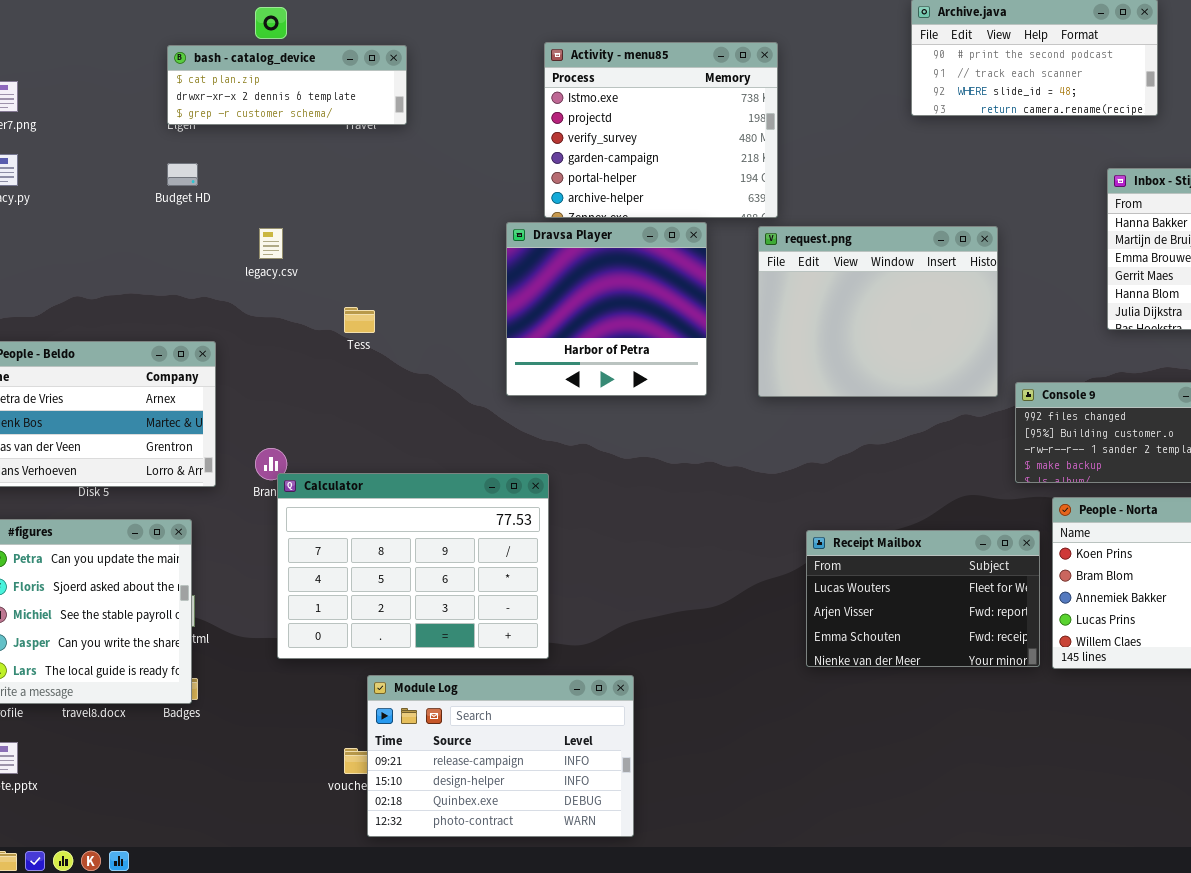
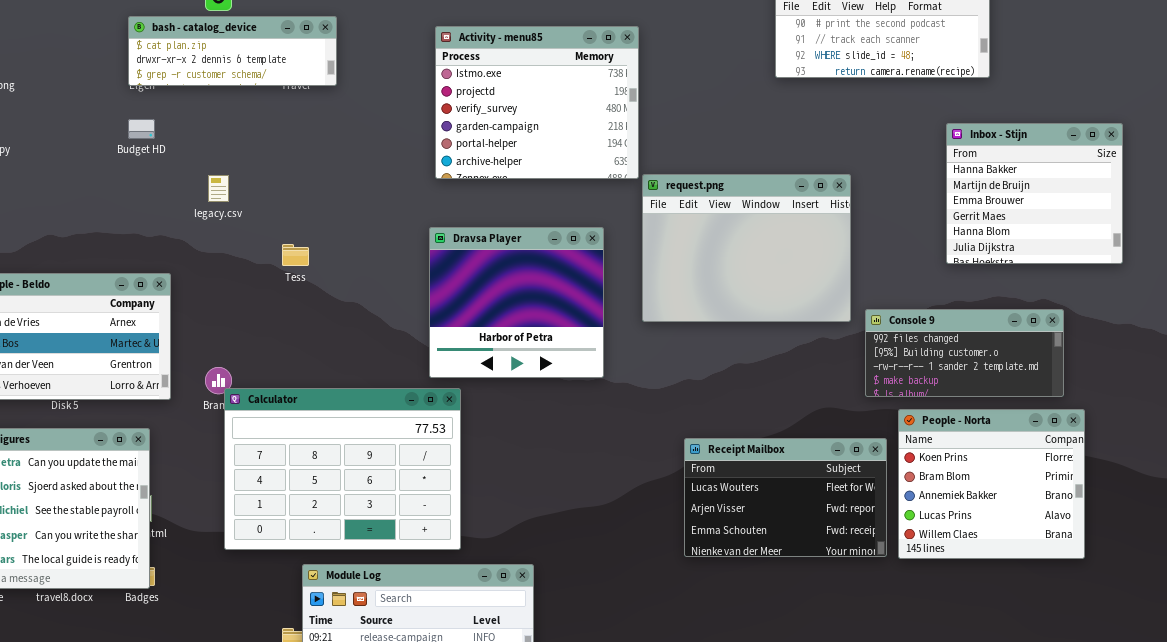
Activity - menu85: [544,42,778,218] -> [435,26,639,179], moved
Dravsa Player: [506,222,707,396] -> [429,227,604,378], moved

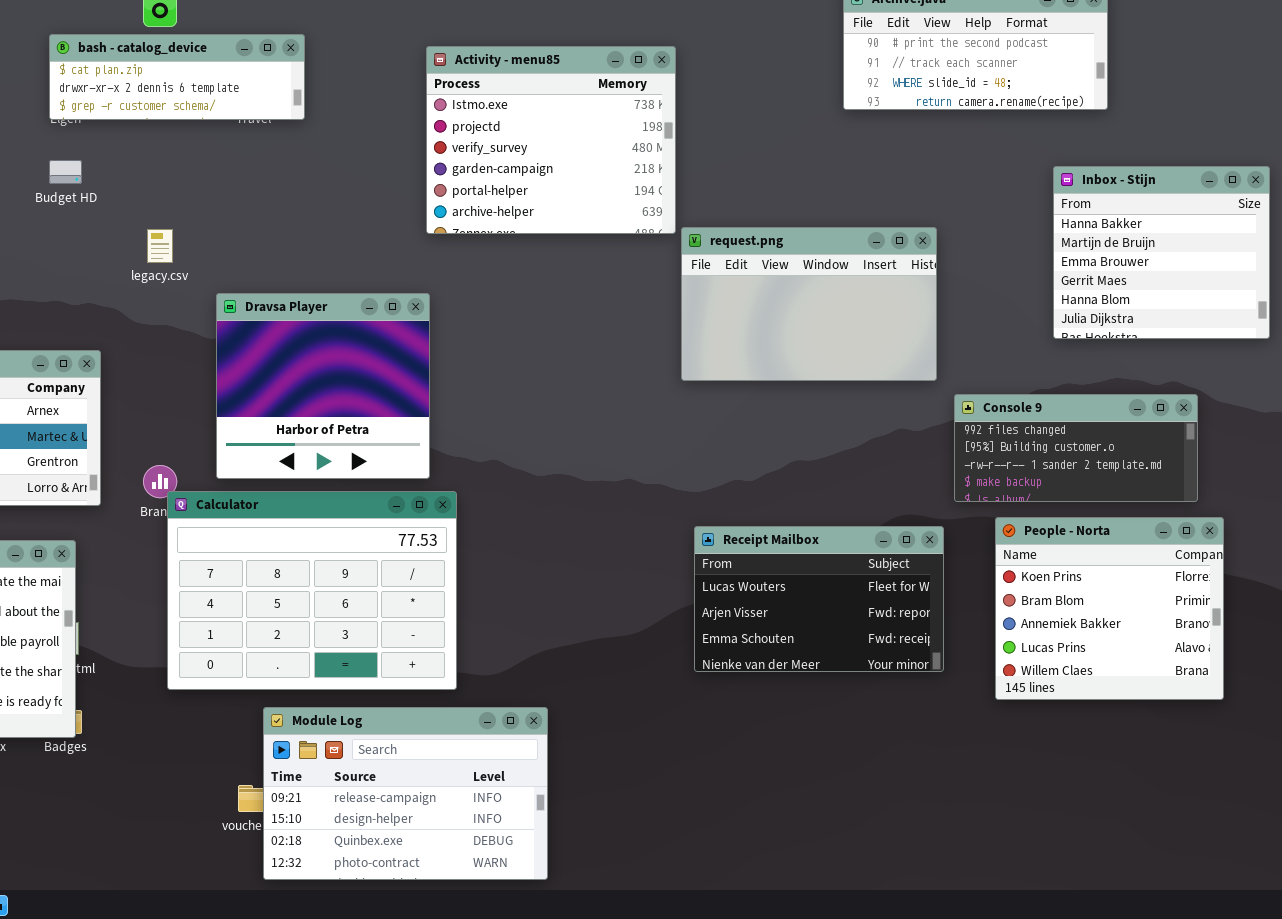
request.png: [642,174,851,322] -> [681,227,937,381], resized
Dravsa Player: [429,227,604,378] -> [216,293,430,479], moved
Receipt Mailbox: [684,438,887,557] -> [694,526,944,672], moved

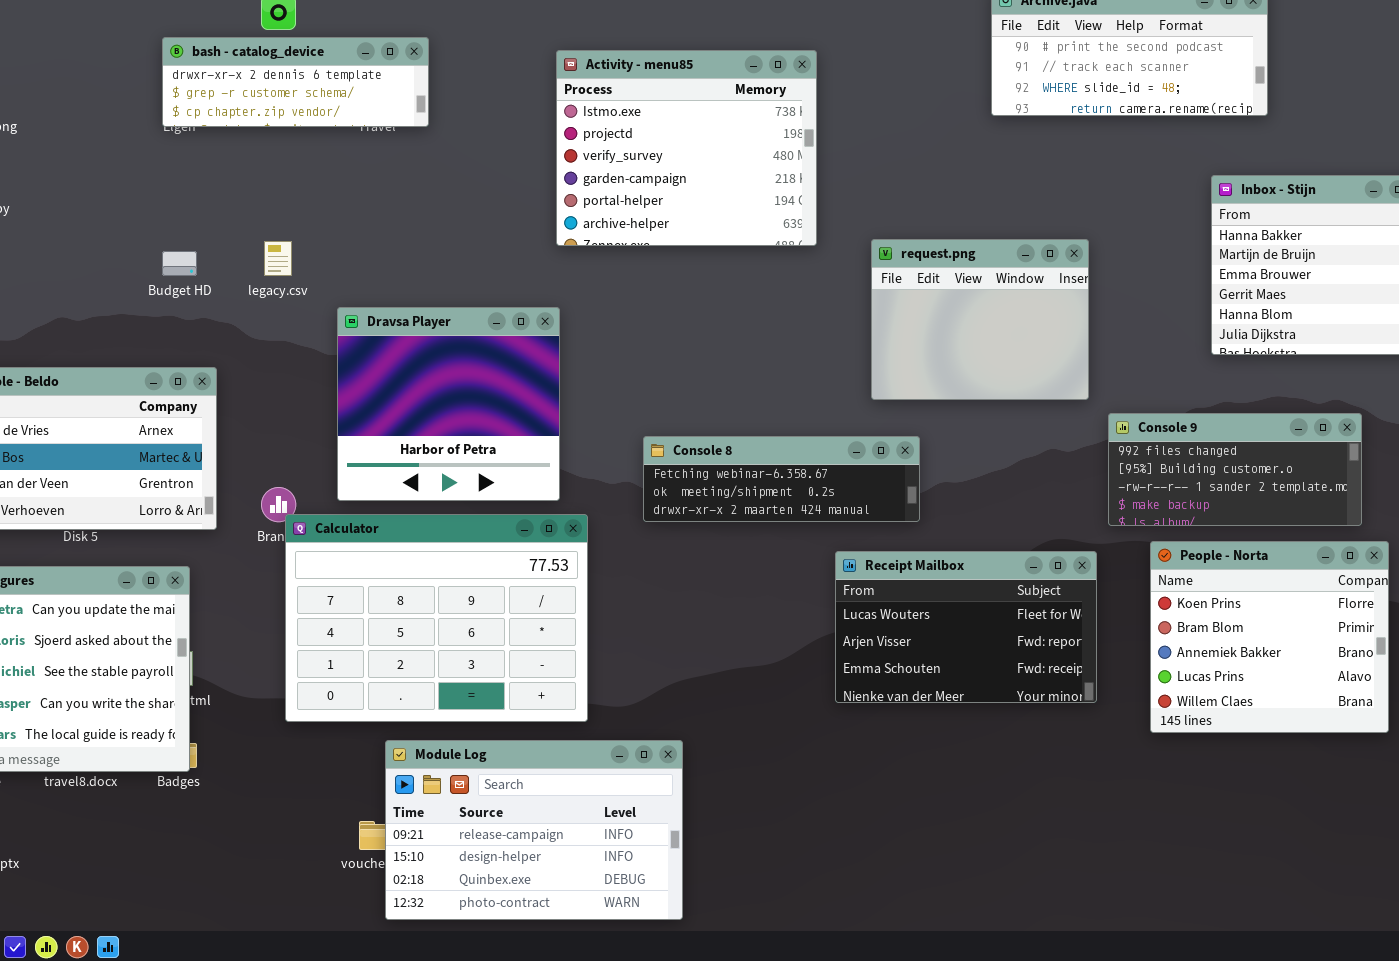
bash - catalog_device: [49,34,305,120] -> [162,37,429,127], scrolled down 1 row
Budget HD: [49,160,82,184] -> [162,251,197,276], moved
request.png: [681,227,937,381] -> [871,239,1089,400], resized
Console 8: none -> [643,436,920,522], opened

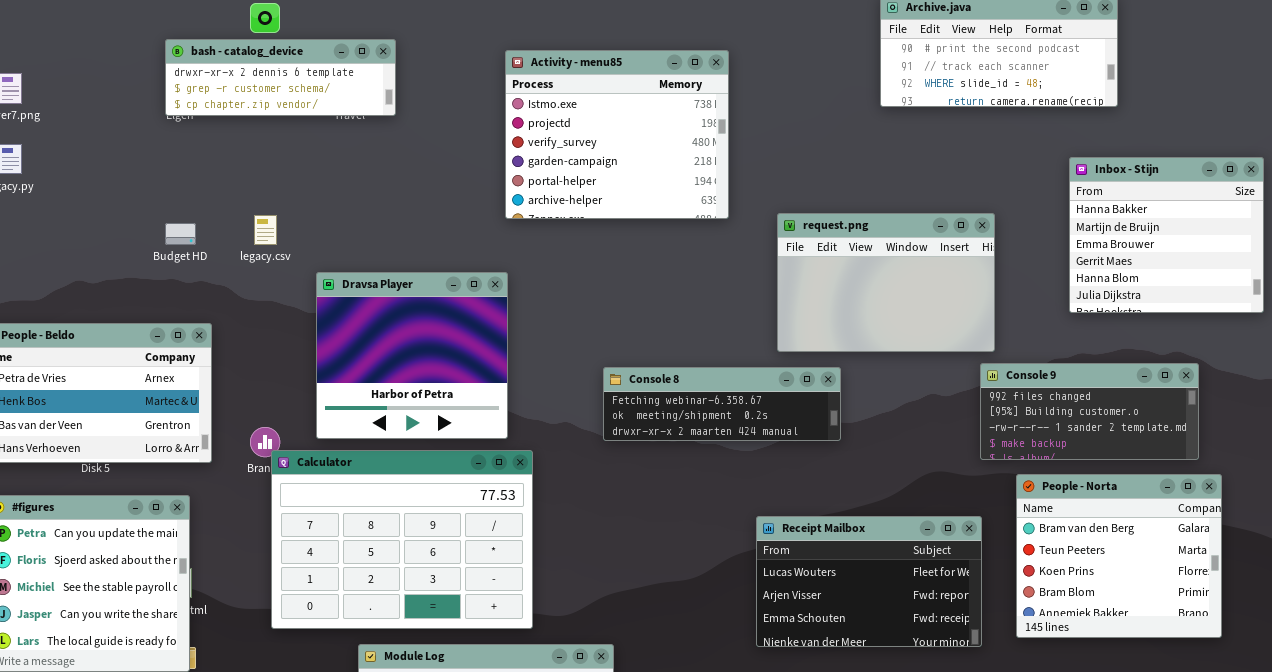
request.png: [871,239,1089,400] -> [777,213,995,352], resized
Console 8: [643,436,920,522] -> [603,367,841,441], moved
People - Norta: [1150,541,1389,733] -> [1016,474,1222,638], scrolled up 2 rows
Receipt Mailbox: [835,551,1097,703] -> [756,516,982,647], moved

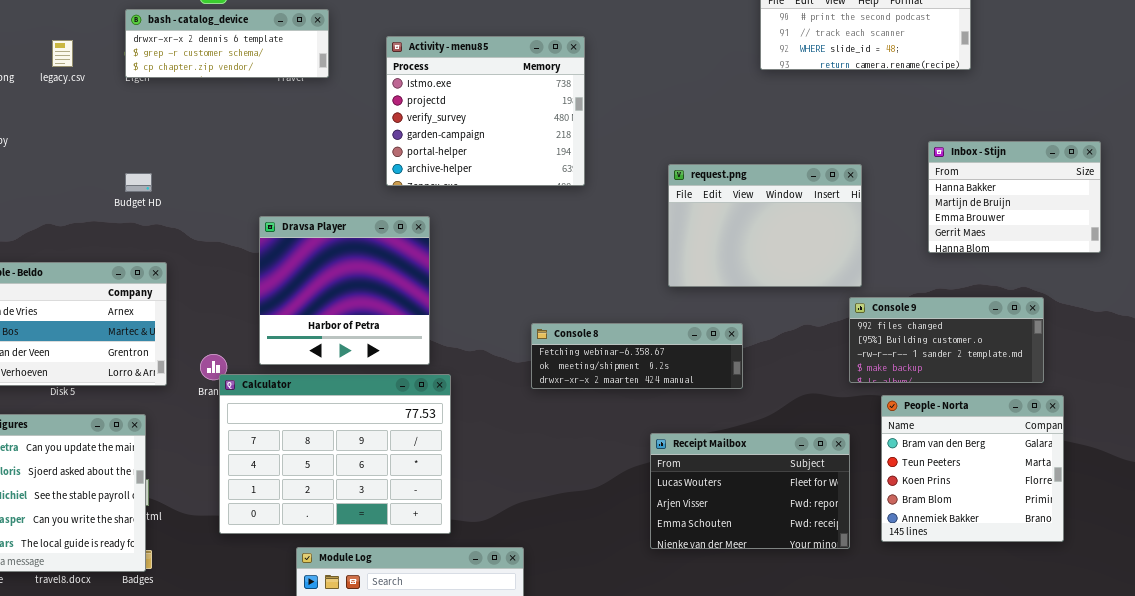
Activity - menu85: [505,50,729,219] -> [386,36,585,186], moved
Inbox - Stijn: [1069,157,1264,313] -> [928,141,1101,253], resized
legacy.csv: [254,215,277,245] -> [52,40,73,67], moved
Console 8: [603,367,841,441] -> [531,323,743,389], moved

